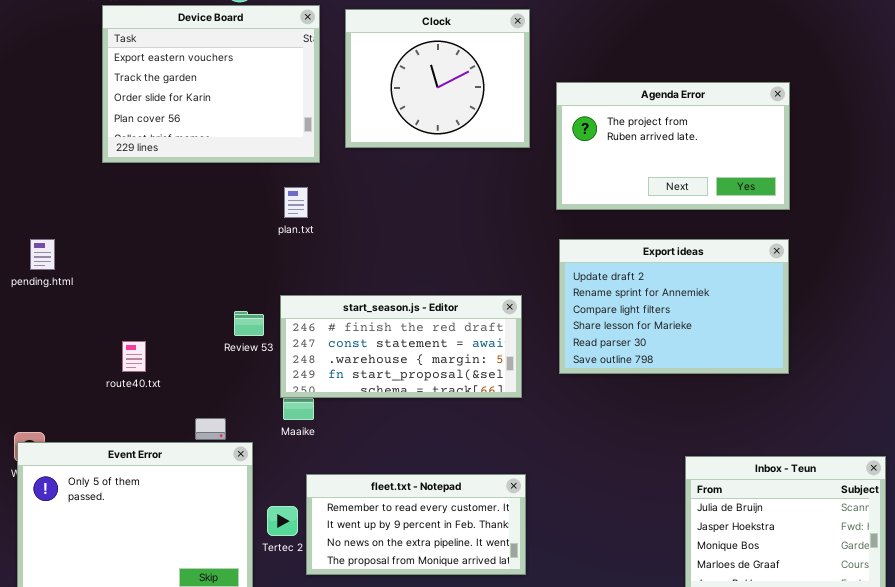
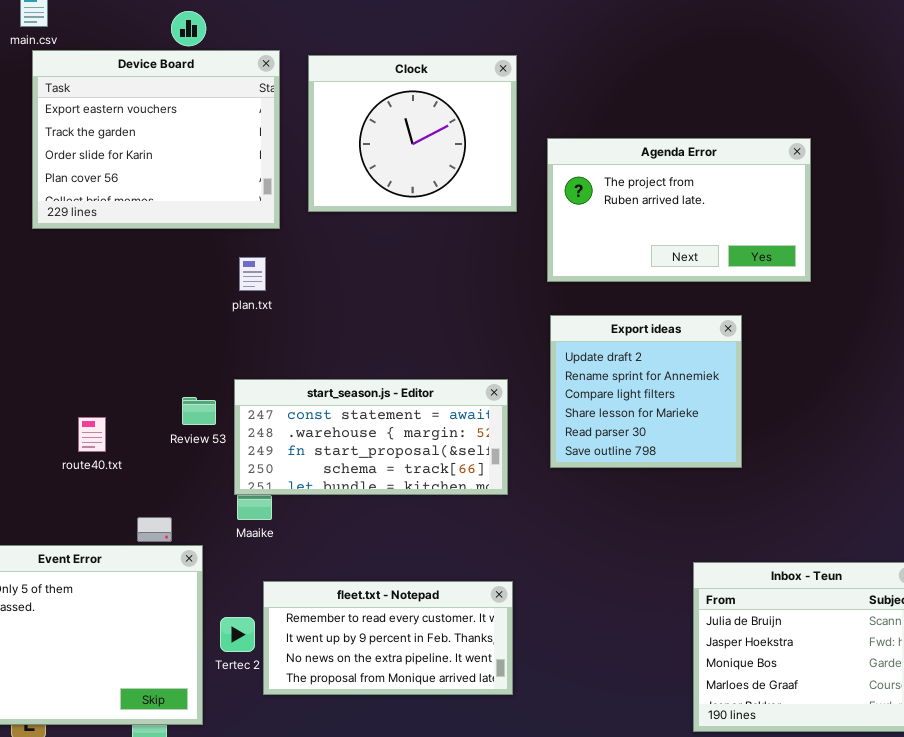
Export ideas: [559,239,789,374] -> [550,315,742,468], resized
start_season.js - Editor: [280,295,522,398] -> [234,379,508,495], scrolled down 1 row
route40.txt: [122,341,146,372] -> [78,417,106,452], moved

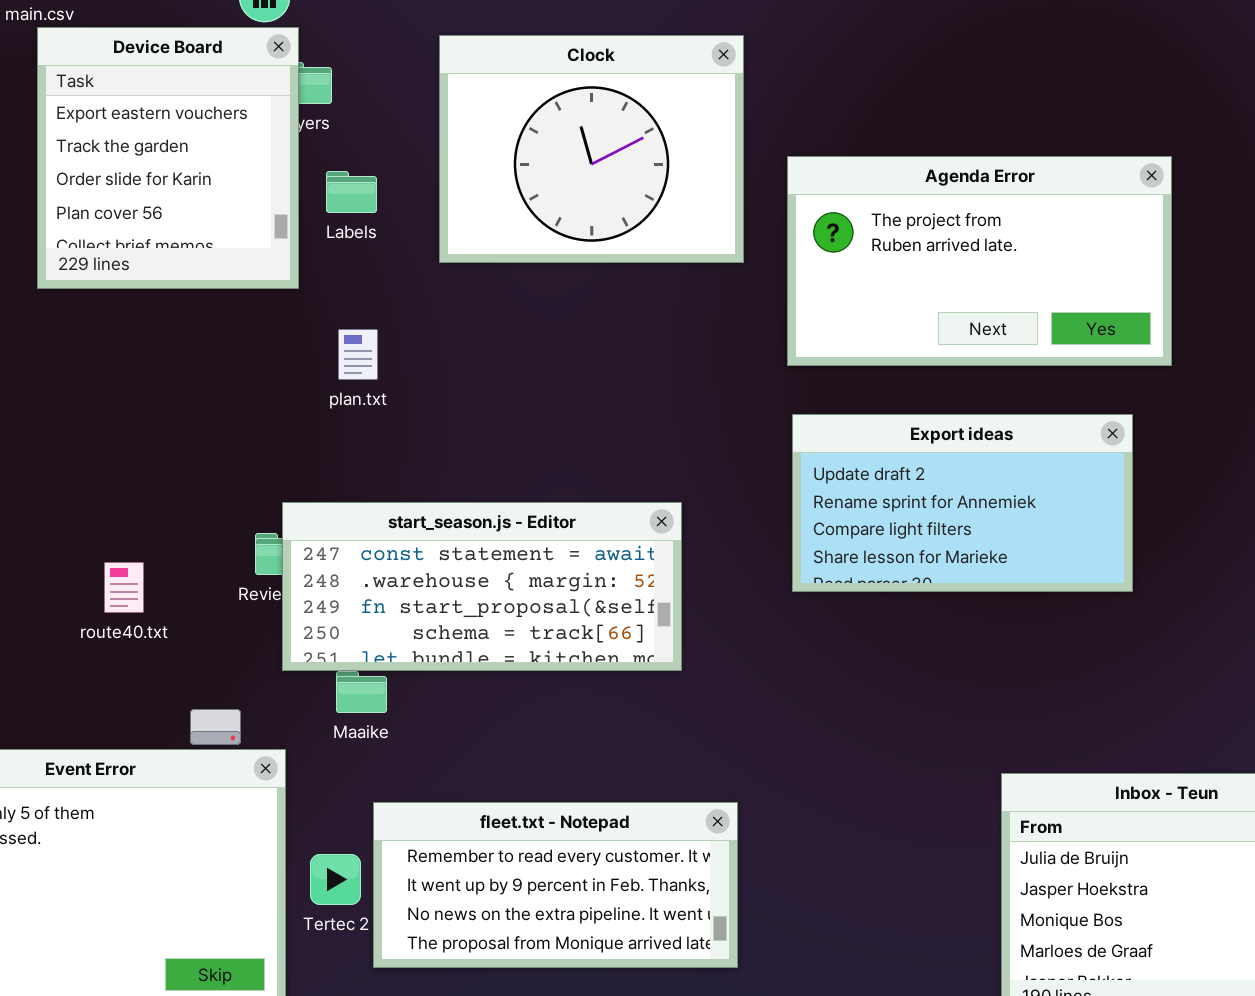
Device Board: [32,50,280,229] -> [37,27,299,289], resized
Export ideas: [550,315,742,468] -> [792,414,1133,592], resized
start_season.js - Editor: [234,379,508,495] -> [282,502,682,671], moved

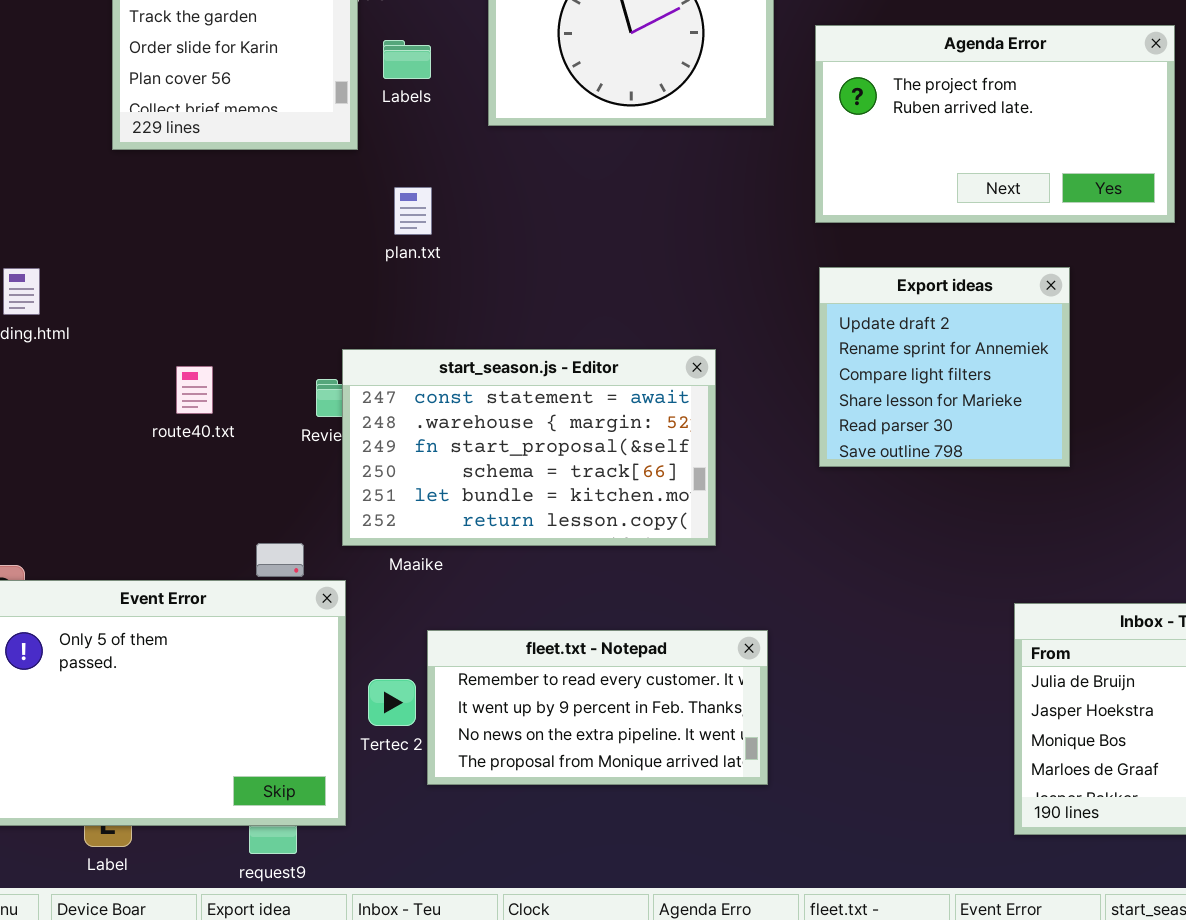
Export ideas: [792,414,1133,592] -> [819,267,1070,467], resized
start_season.js - Editor: [282,502,682,671] -> [342,349,716,546], resized
route40.txt: [104,562,144,613] -> [176,366,213,414], moved

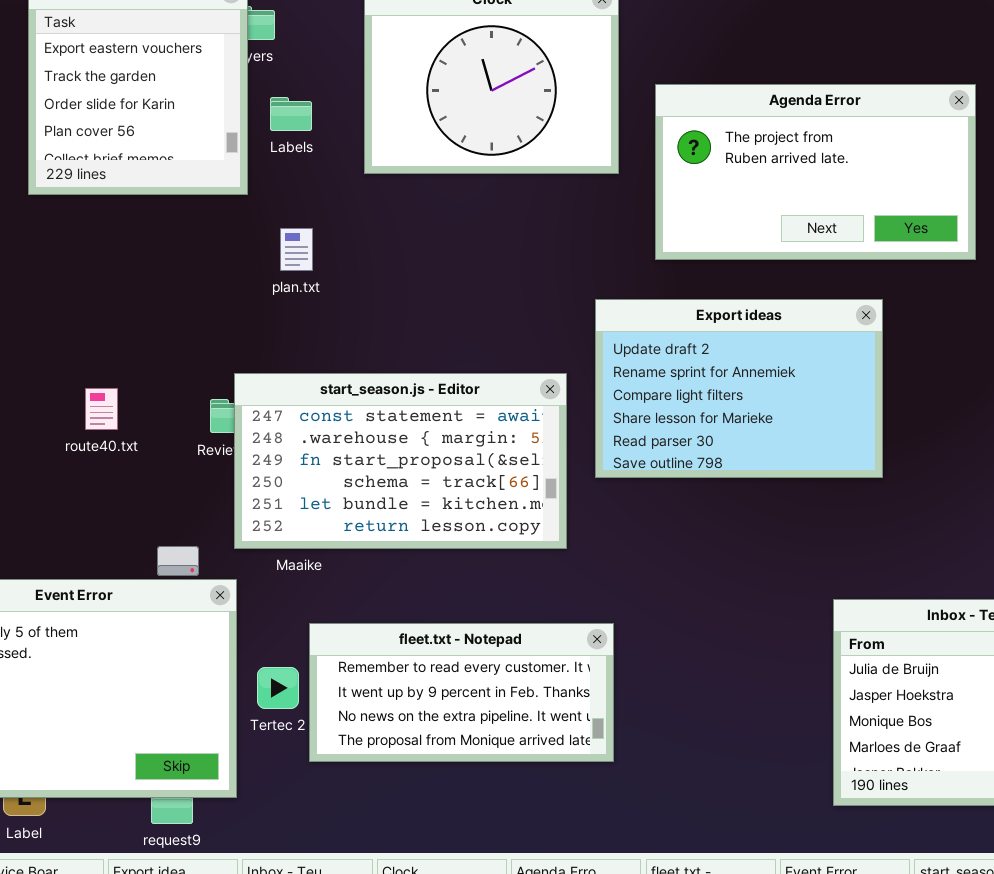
Export ideas: [819,267,1070,467] -> [595,299,883,478], resized

